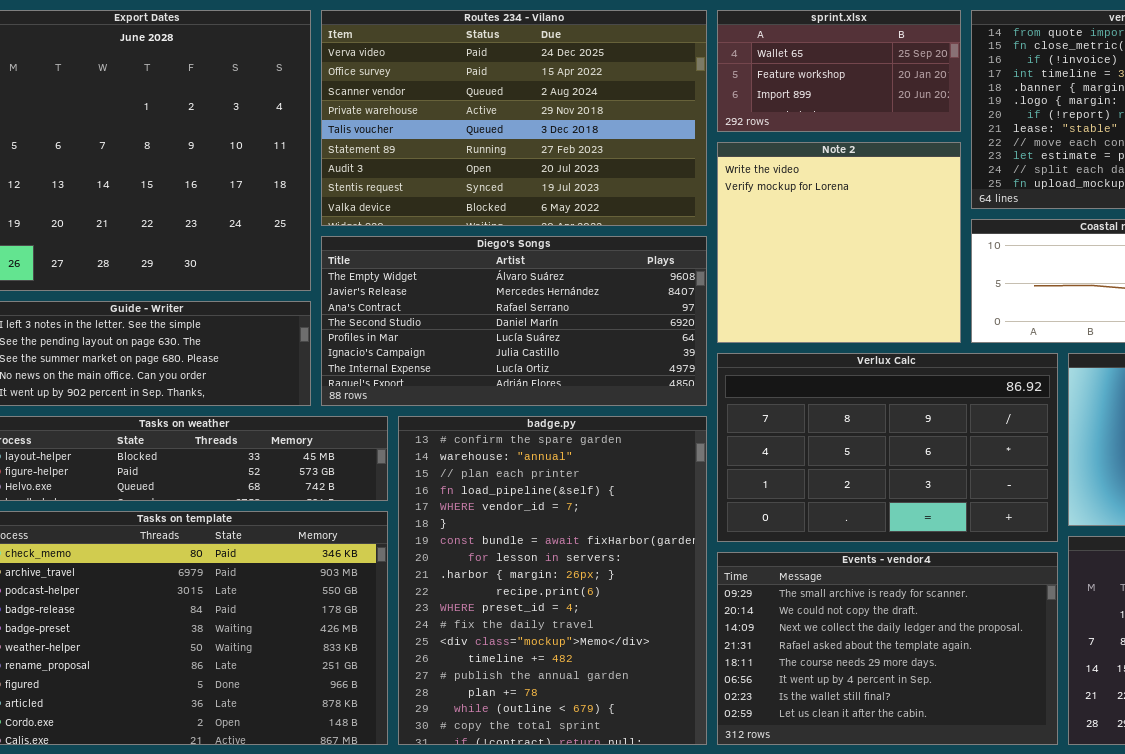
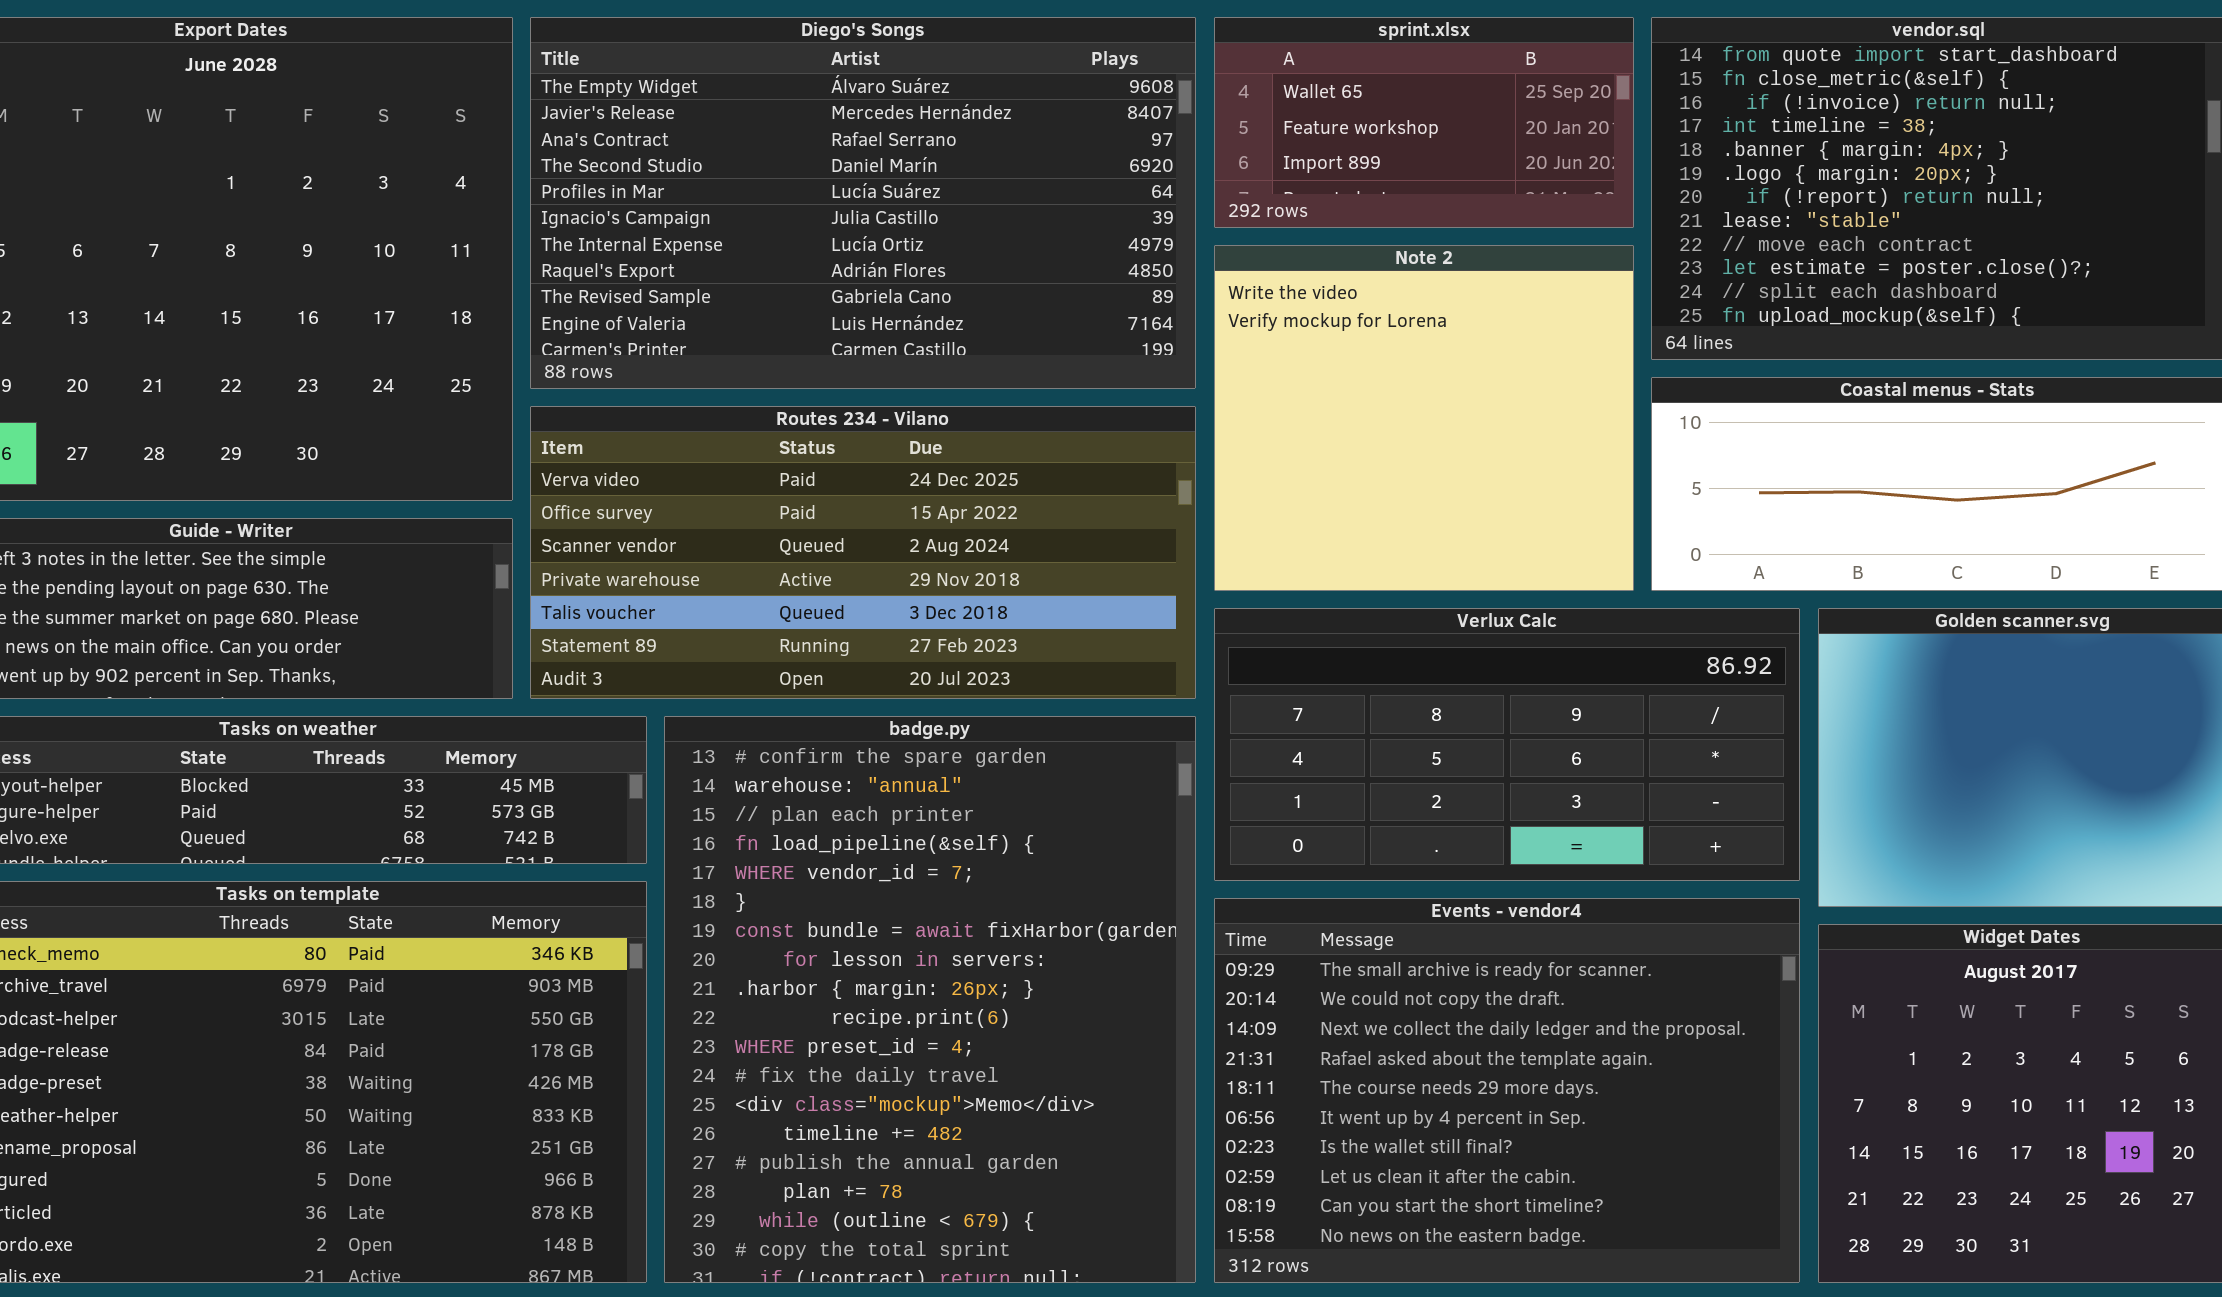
Routes 234 - Vilano: [321,10,707,226] -> [530,406,1196,699], moved, resized
Diego's Songs: [321,236,707,406] -> [530,17,1196,389], moved, resized
Verlux Calc: [717,353,1058,542] -> [1214,608,1800,881], resized
Events - vendor4: [717,552,1058,745] -> [1214,898,1800,1283], resized

